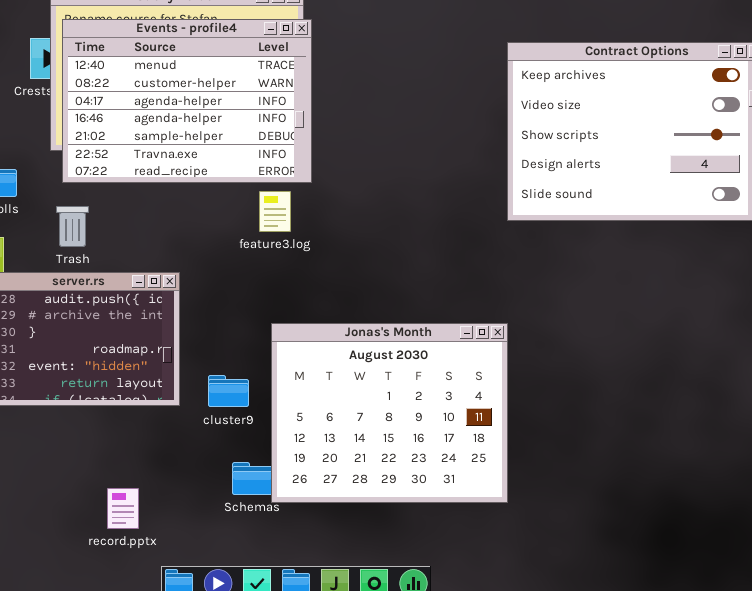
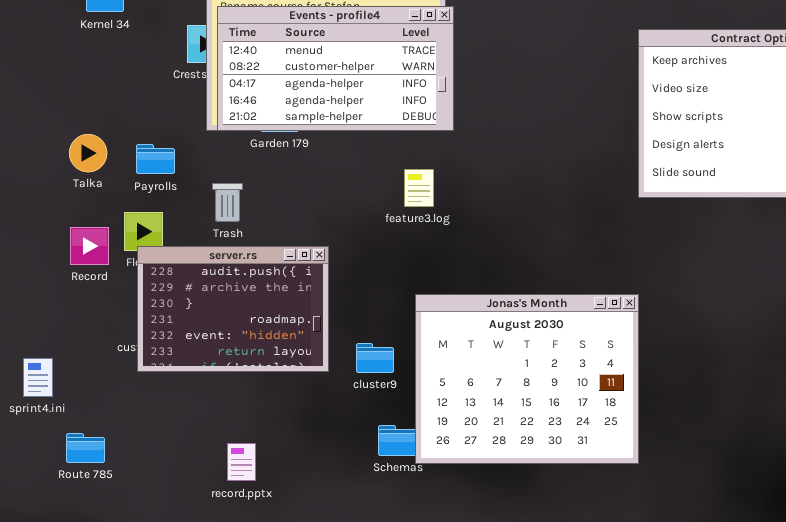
Events - profile4: [62,19,312,183] -> [217,6,454,131], resized
record.pptx: [107,488,139,529] -> [227,443,256,481], moved

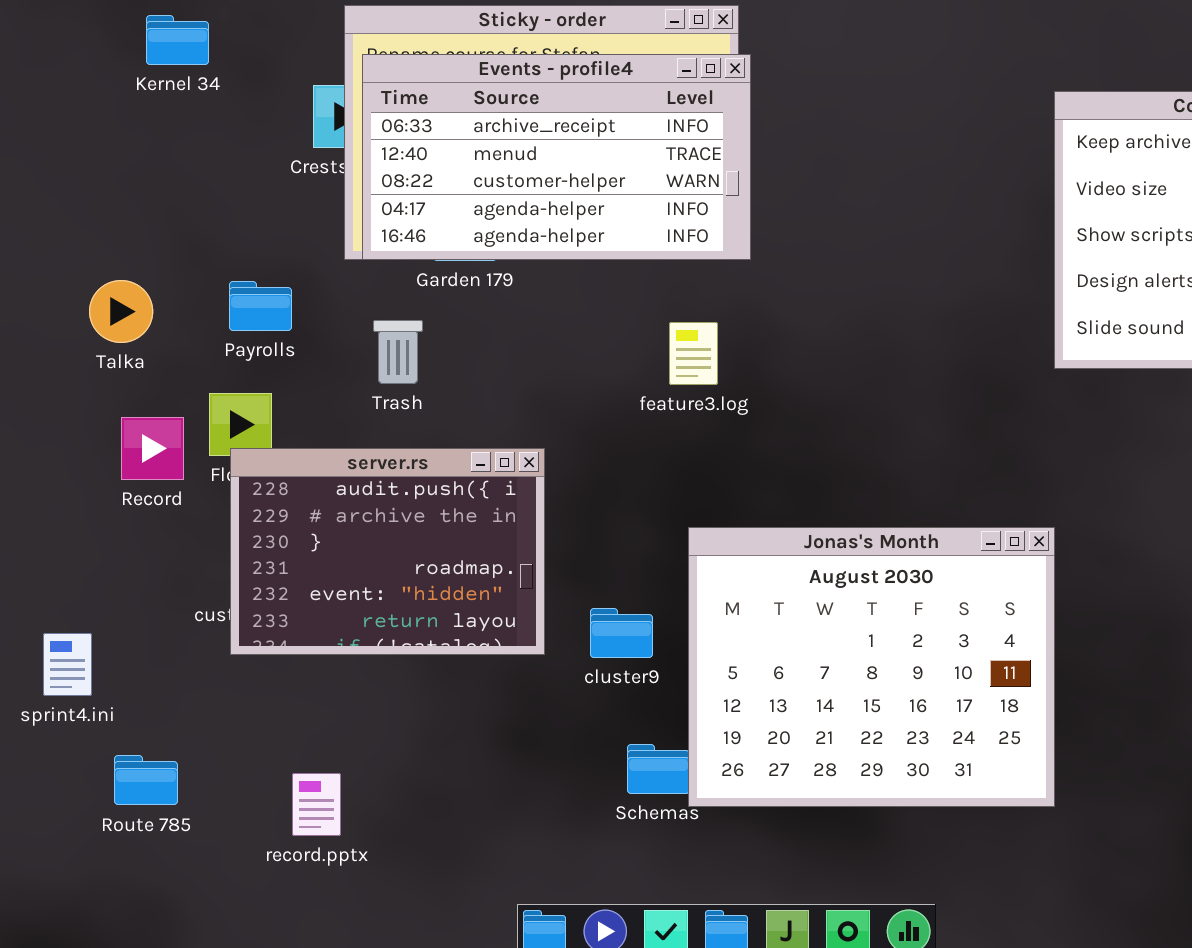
Events - profile4: [217,6,454,131] -> [362,54,751,260], scrolled up 1 row
Talka: [69,134,107,172] -> [89,280,153,343], moved
Trash: [212,183,243,222] -> [373,320,423,384], moved
record.pptx: [227,443,256,481] -> [292,773,341,836], moved

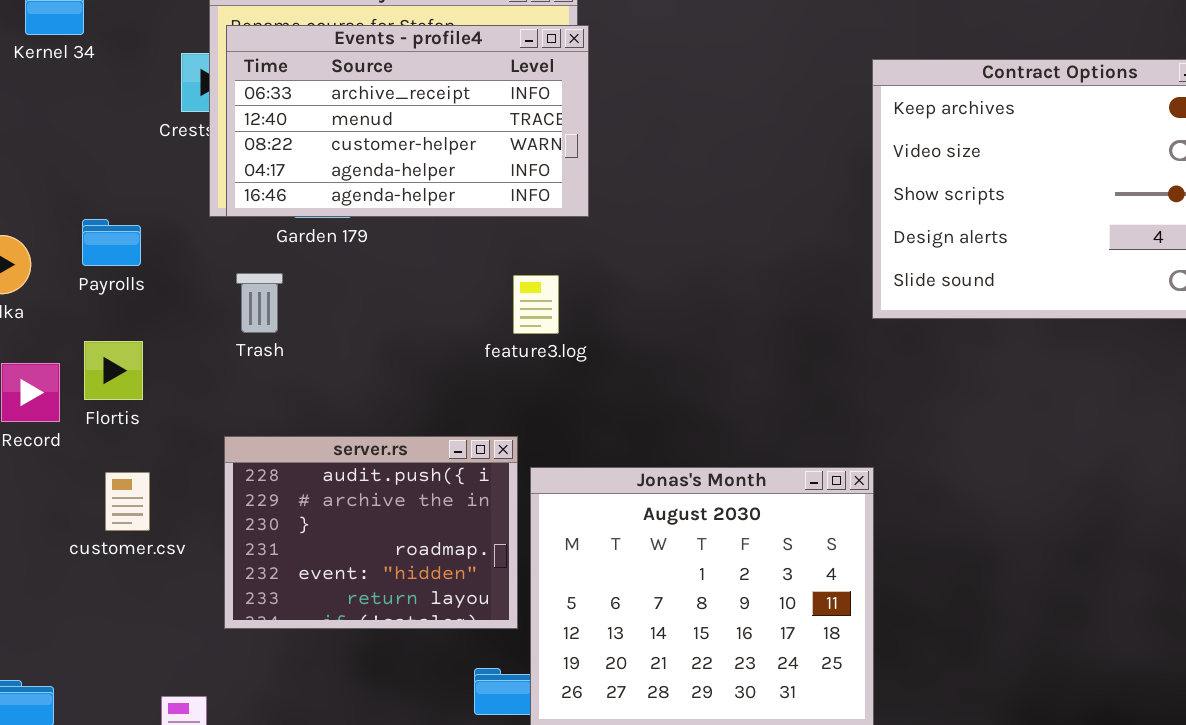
Payrolls: [229,281,292,331] -> [82,219,141,266], moved
server.rs: [230,448,545,655] -> [224,436,518,629], moved

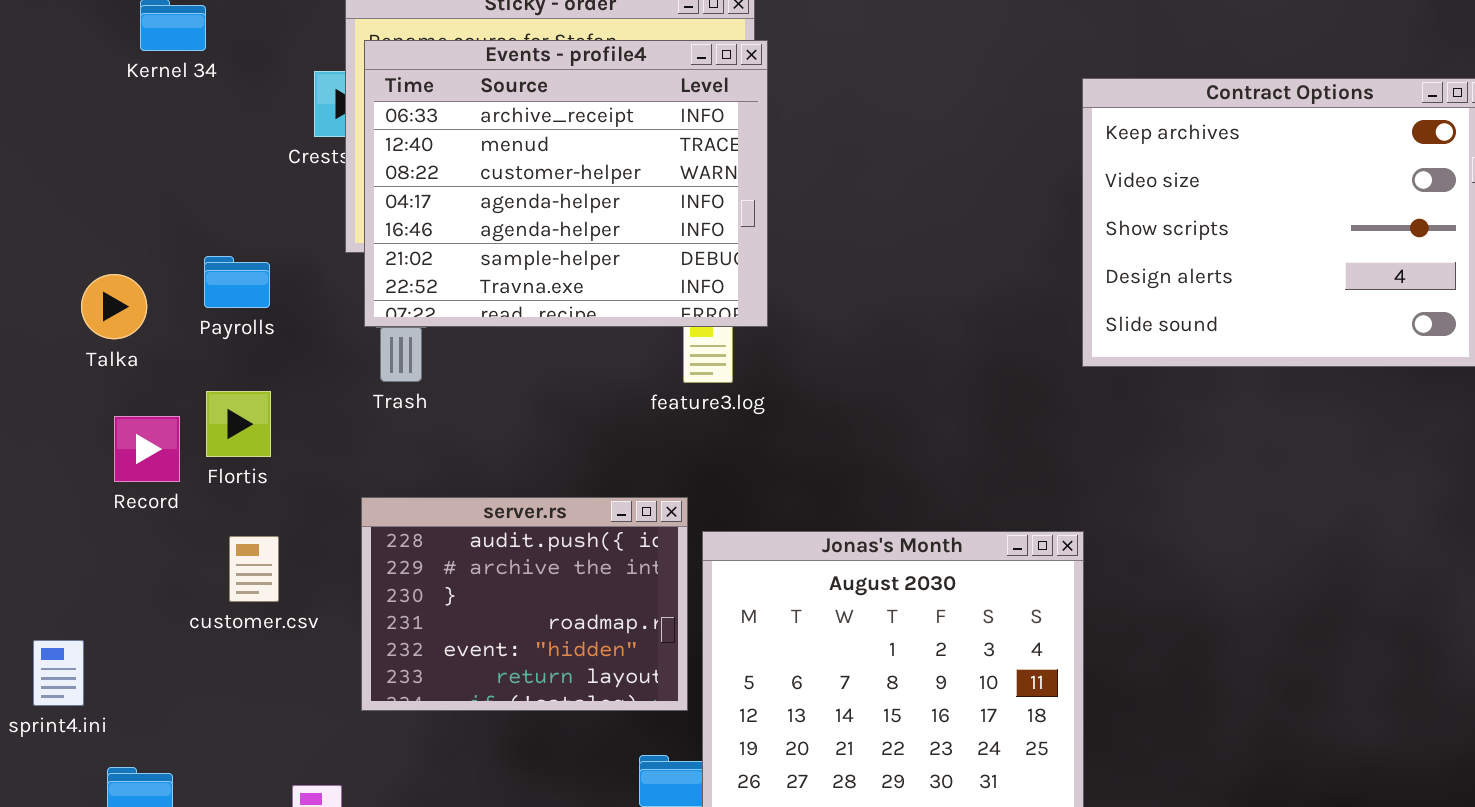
Events - profile4: [226,25,589,217] -> [364,40,768,327], resized

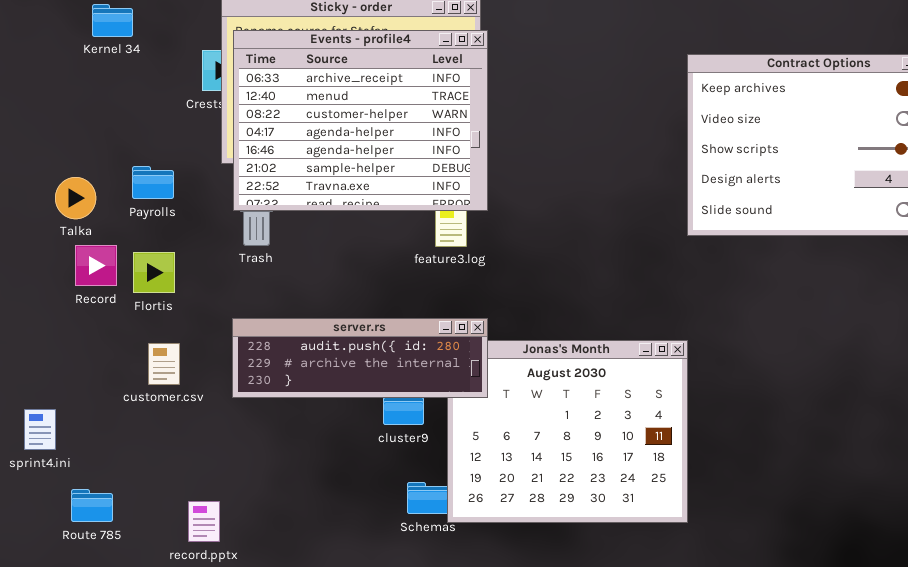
Record: [114,416,180,482] -> [75,245,117,286], moved
server.rs: [361,497,688,711] -> [232,318,488,398], resized

